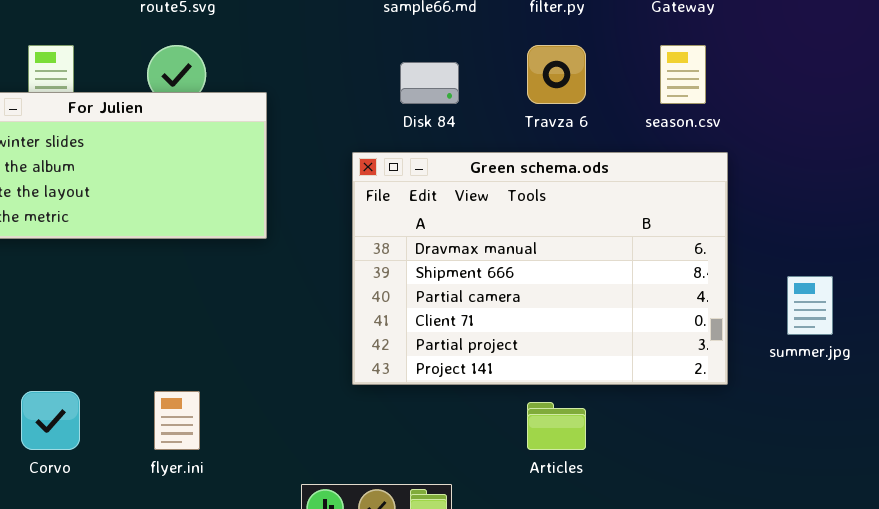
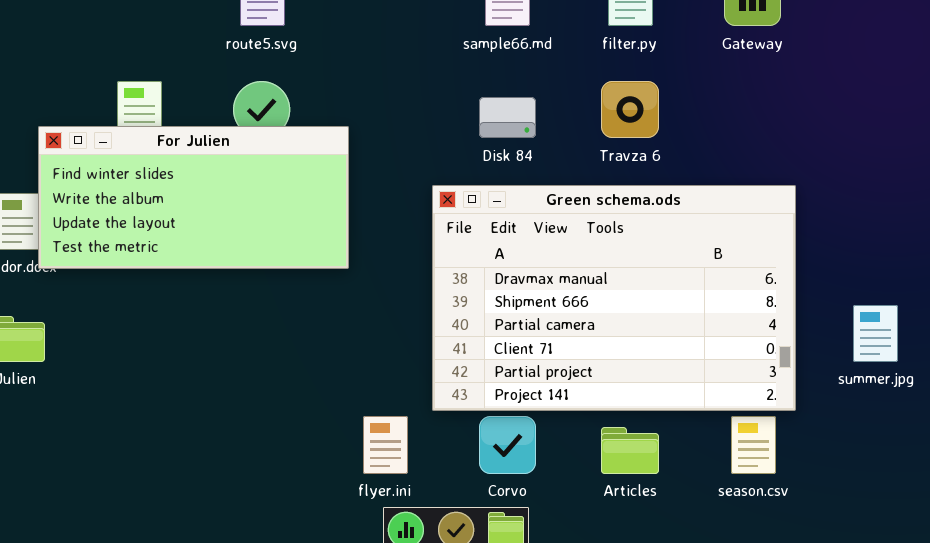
season.csv: [660,45,706,104] -> [731,416,776,474], moved
Corvo: [21,391,80,450] -> [479,416,536,474], moved
flyer.ini: [154,391,200,450] -> [363,416,408,474], moved

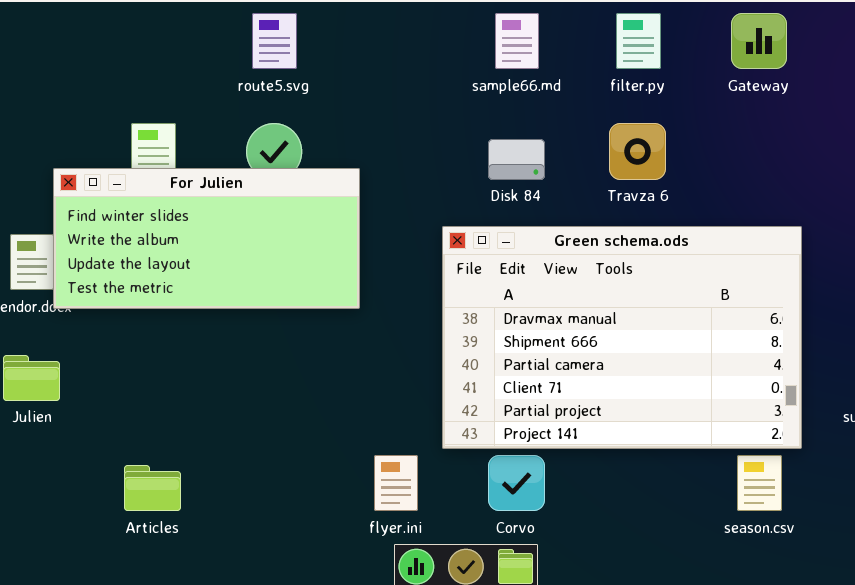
Articles: [601,427,659,474] -> [124,465,181,511], moved

